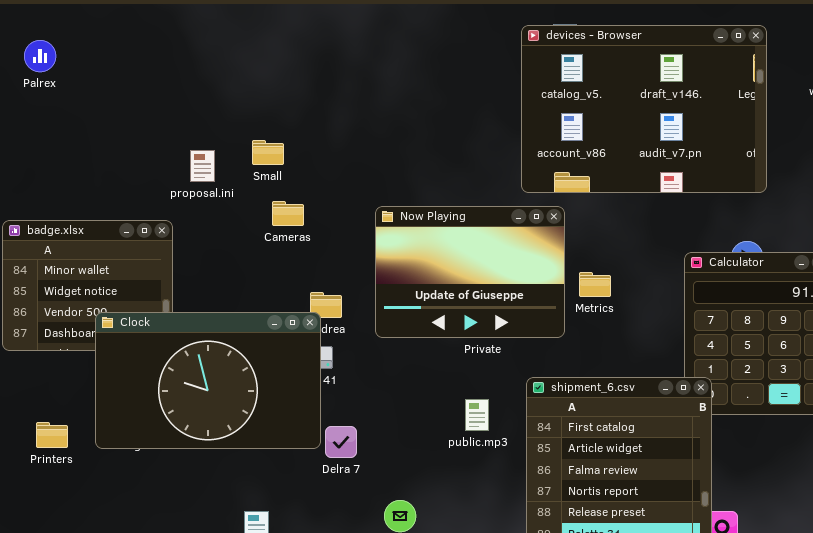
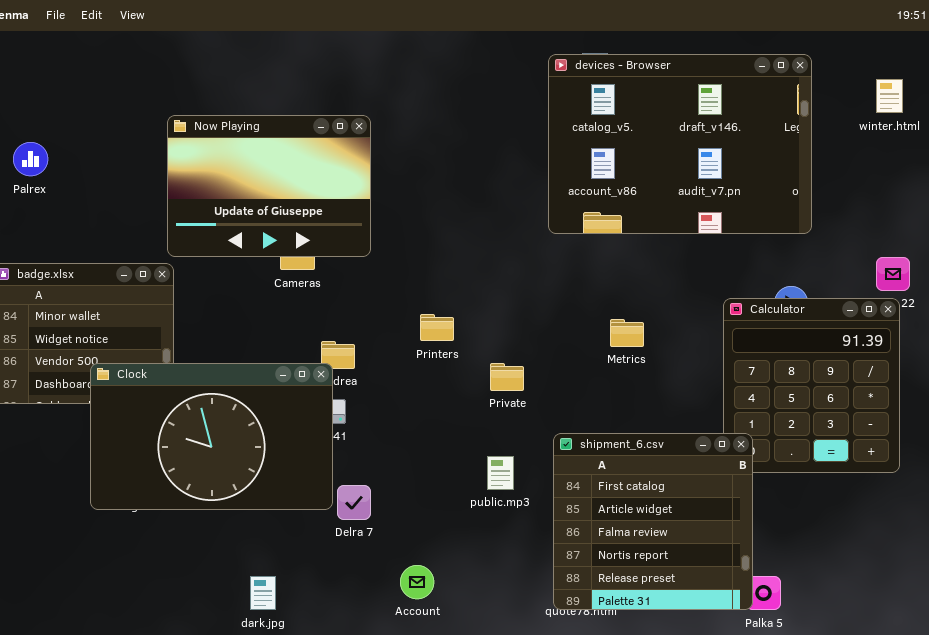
Palrex: [24,40,56,72] -> [13,142,48,176], moved
Now Playing: [375,206,565,338] -> [167,115,371,257], moved
Printers: [36,422,68,448] -> [420,314,454,341], moved

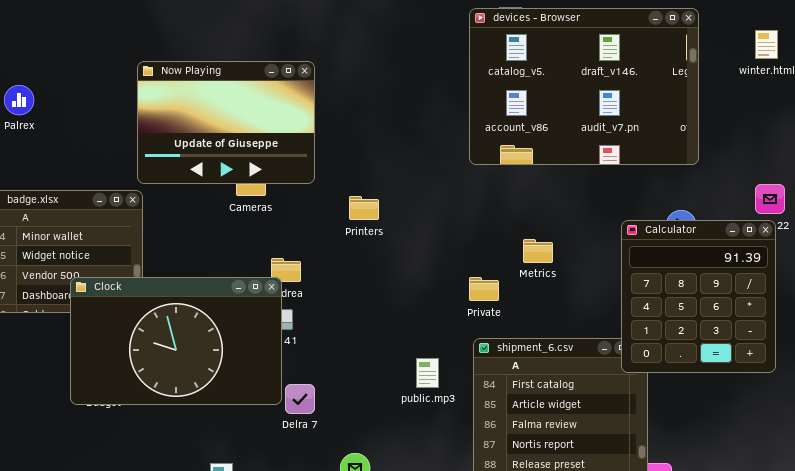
Calculator: [723,298,900,473] -> [621,220,776,373], raised
Printers: [420,314,454,341] -> [349,196,379,220], moved
Private: [490,363,524,391] -> [469,277,499,301], moved

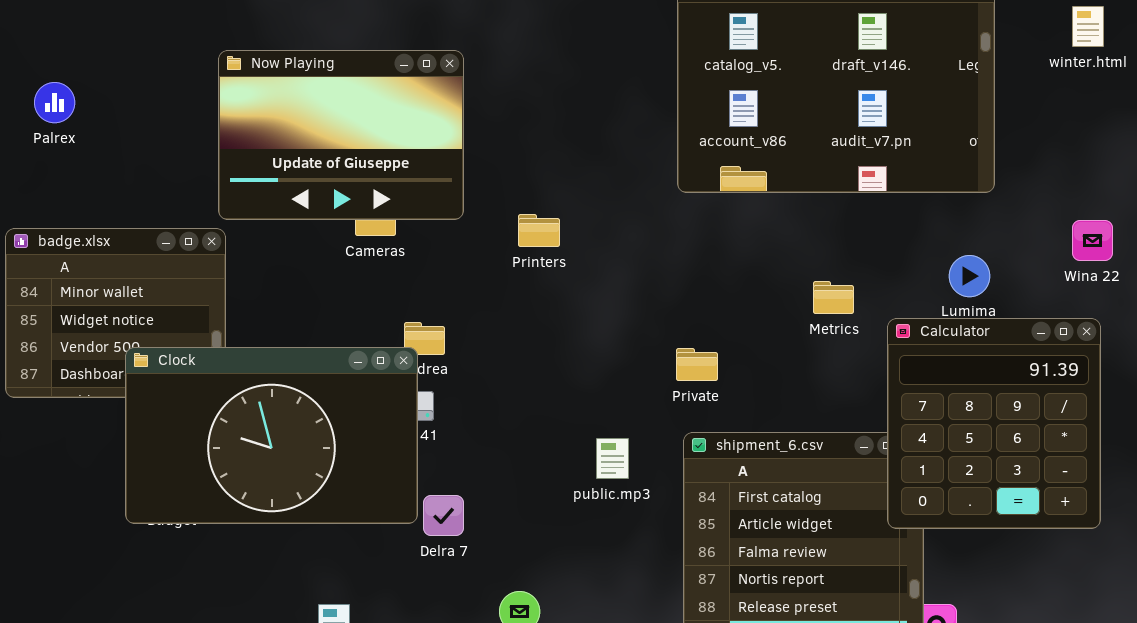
Printers: [349,196,379,220] -> [518,214,560,247], moved
Calculator: [621,220,776,373] -> [887,318,1101,529], moved
Metrics: [523,239,553,263] -> [813,281,854,314], moved
public.mp3: [416,358,439,388] -> [596,438,629,479], moved

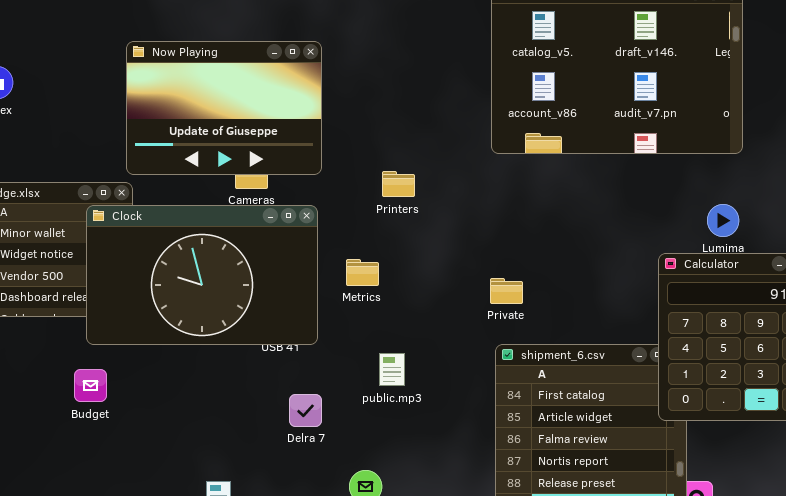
Printers: [518,214,560,247] -> [382,171,415,197], moved
Metrics: [813,281,854,314] -> [346,259,379,286], moved
Clock: [125,347,418,524] -> [86,205,318,345], moved
public.mp3: [596,438,629,479] -> [379,353,405,386], moved

